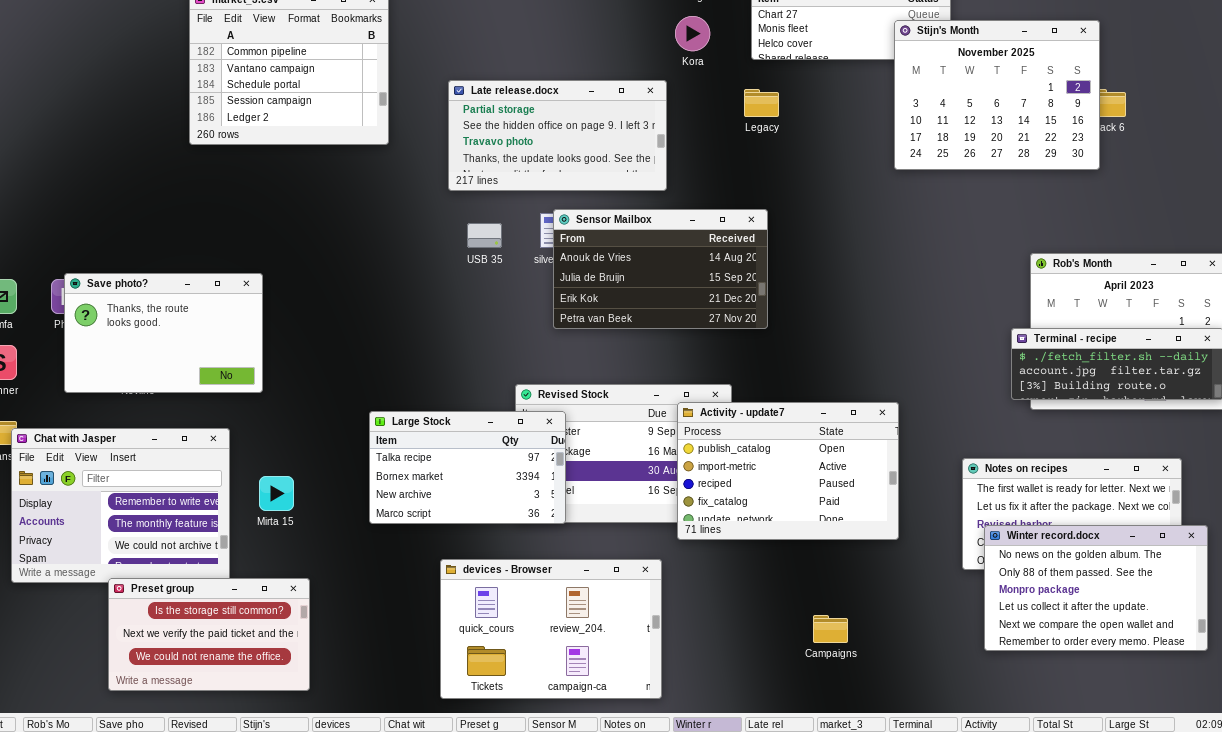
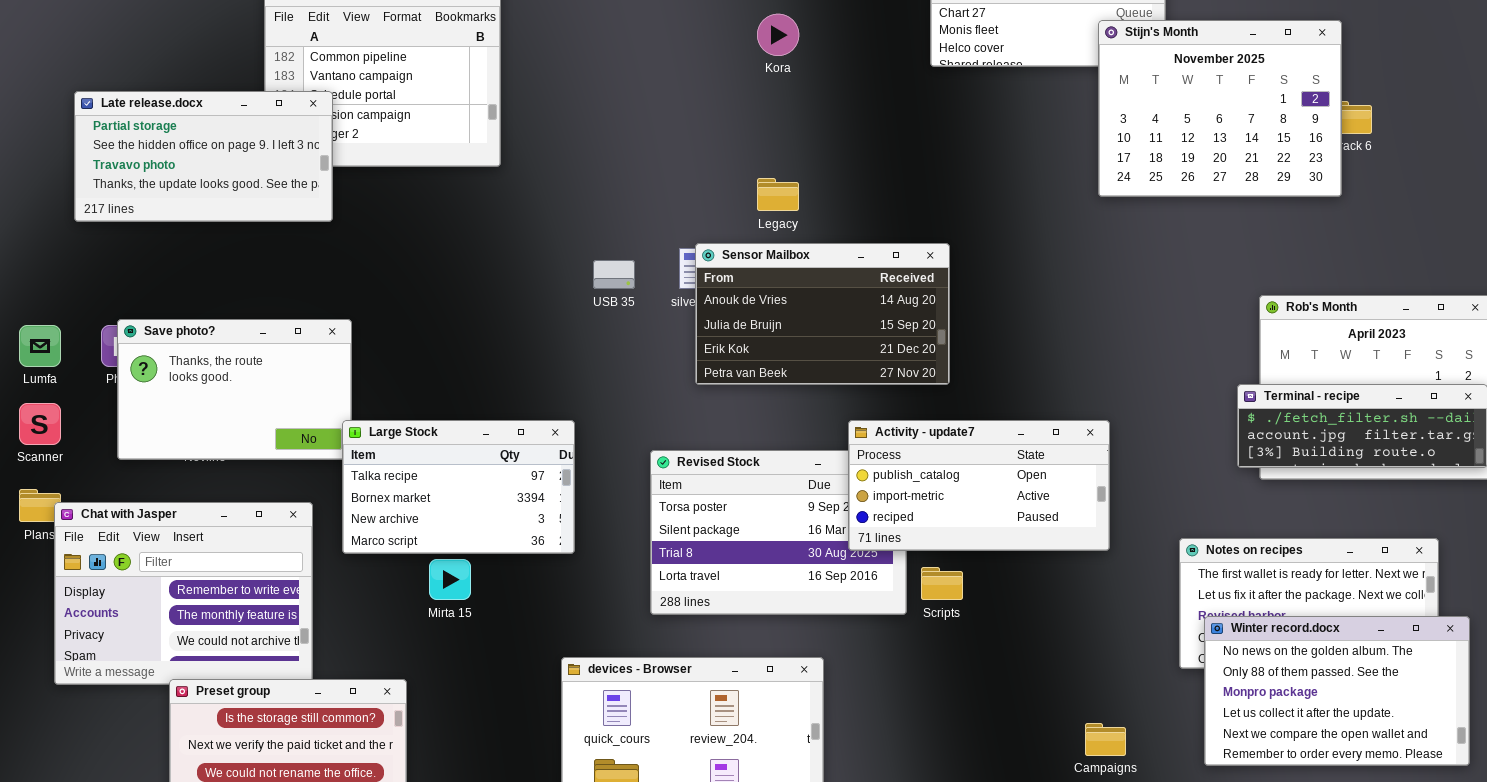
Kora: [675,16,710,51] -> [757,14,799,56], moved
Late release.docx: [448,80,667,191] -> [74,91,333,222], moved
Legacy: [744,89,779,117] -> [757,178,799,211], moved
Activity - update7: [677,402,899,540] -> [848,420,1110,551], moved, resized
Large Stock: [369,411,566,524] -> [342,420,575,554], moved
Mirta 15: [259,476,294,511] -> [429,559,471,600], moved
Campaigns: [813,615,848,643] -> [1085,723,1126,756], moved

